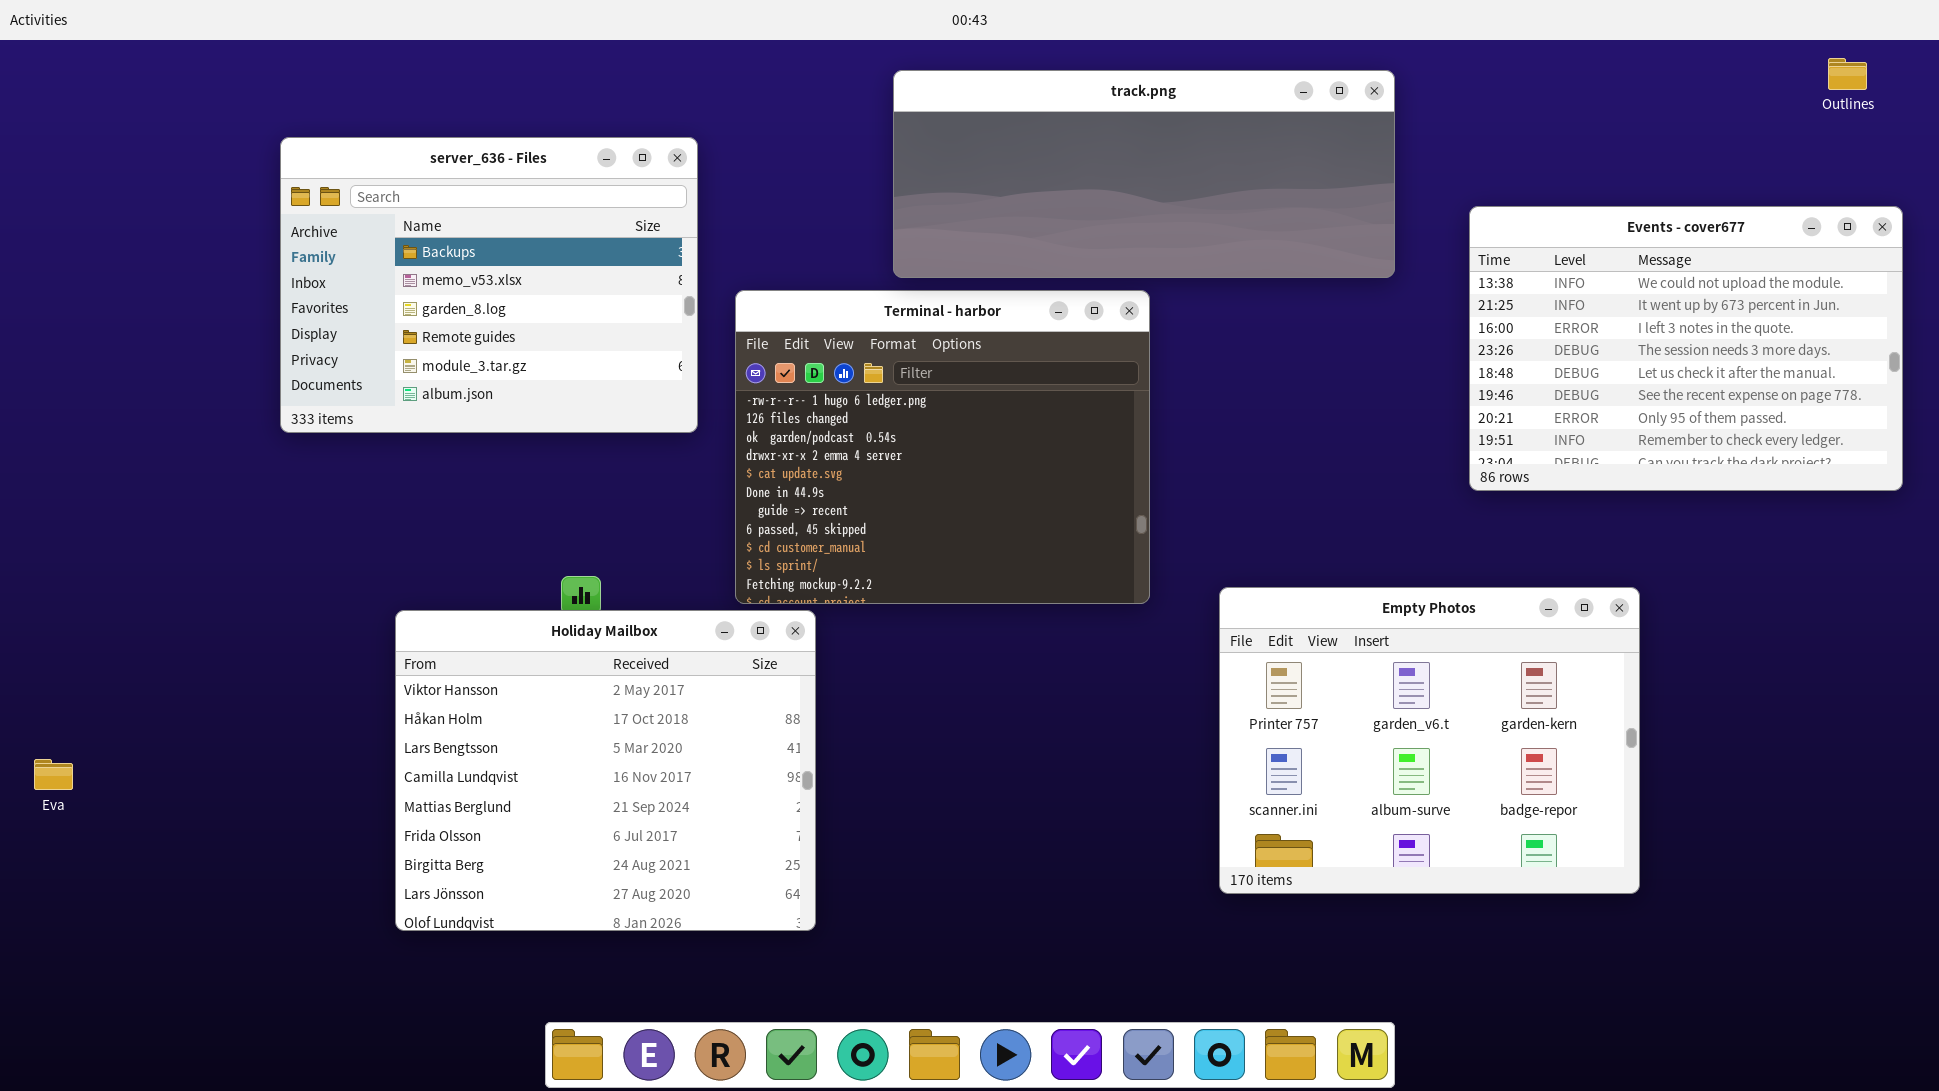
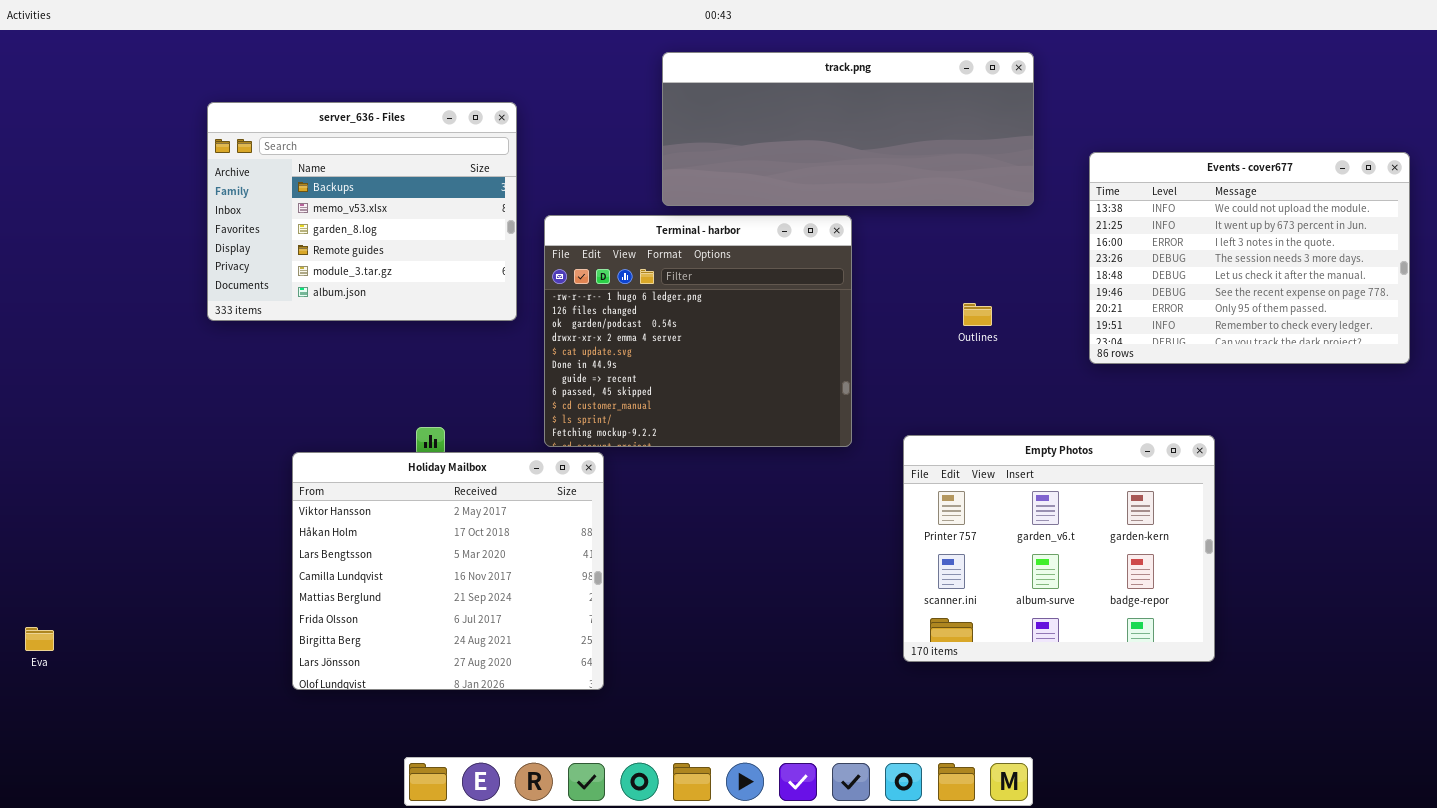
Outlines: [1828,58,1867,90] -> [963,303,992,326], moved
Eva: [34,759,73,790] -> [25,627,54,651], moved

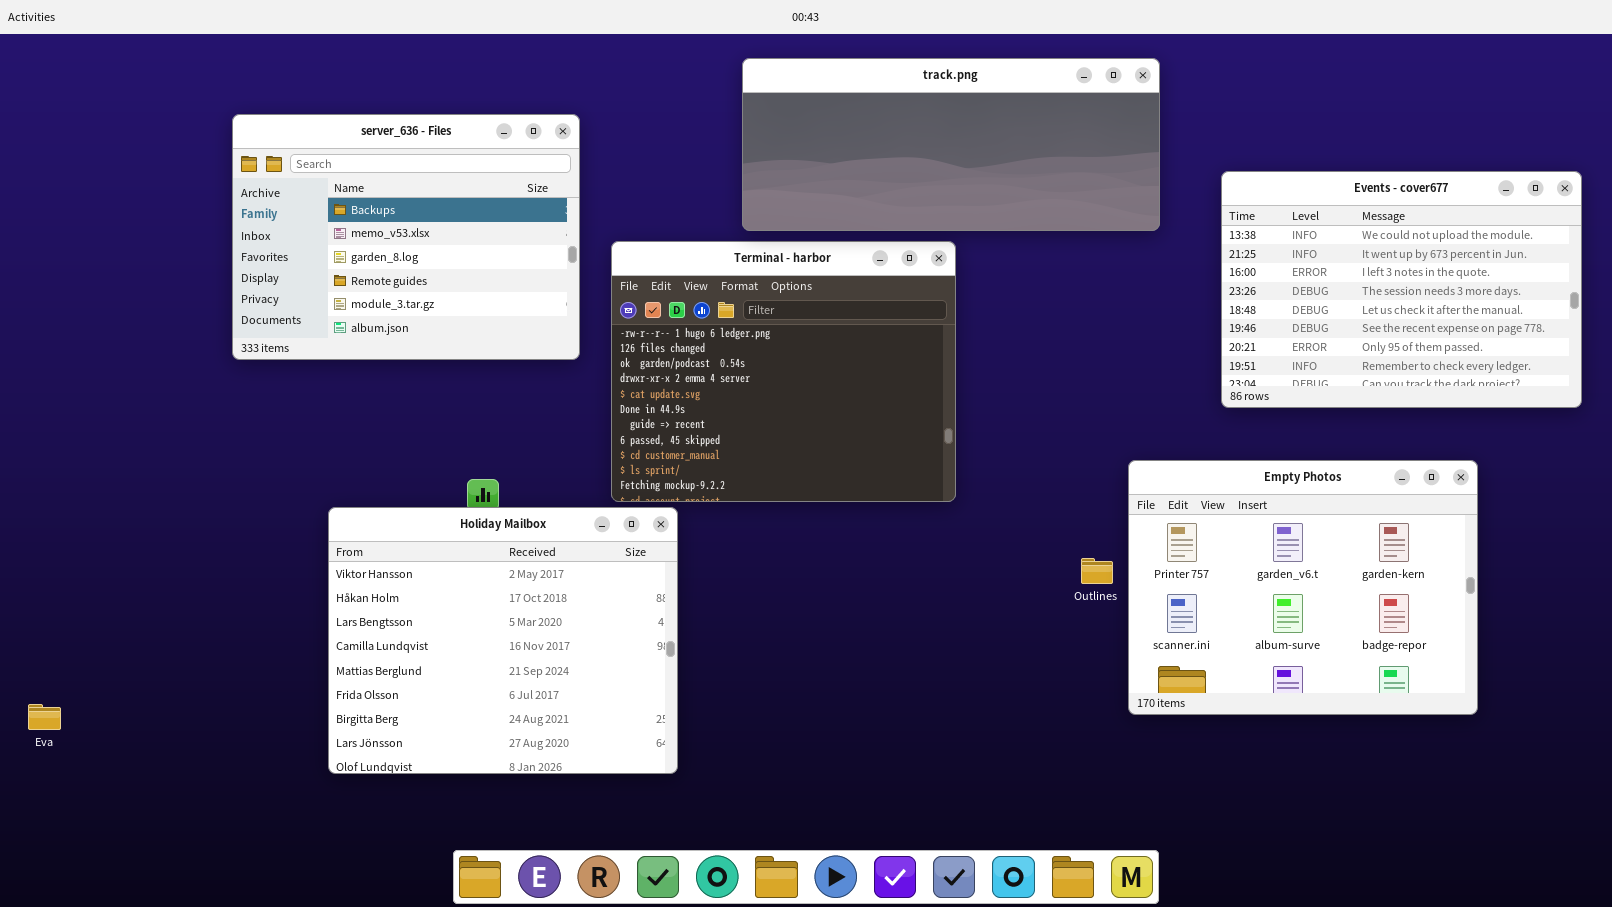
Outlines: [963,303,992,326] -> [1081,558,1113,584], moved
Empty Photos: [903,435,1215,662] -> [1128,460,1478,715], moved

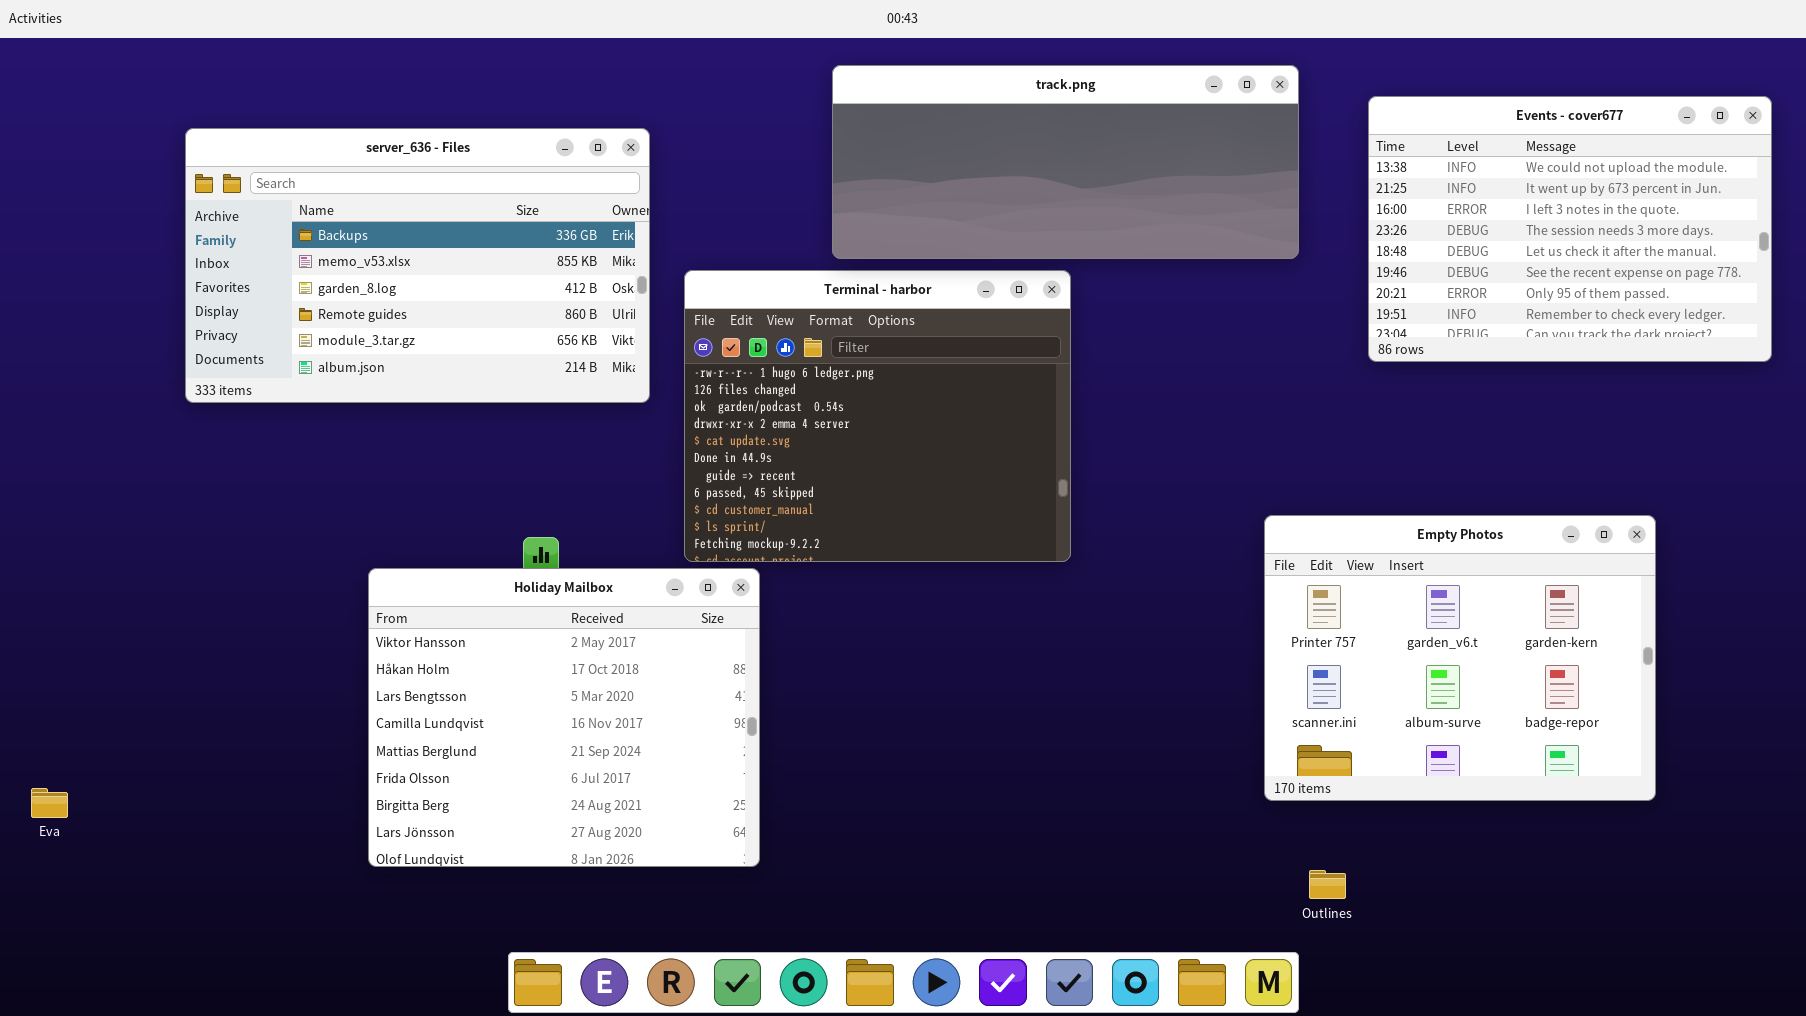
server_636 - Files: [232,114,580,360] -> [185,128,650,403], resized
Events - cover677: [1221,171,1582,408] -> [1368,96,1772,362], moved
Outlines: [1081,558,1113,584] -> [1309,870,1346,899], moved

